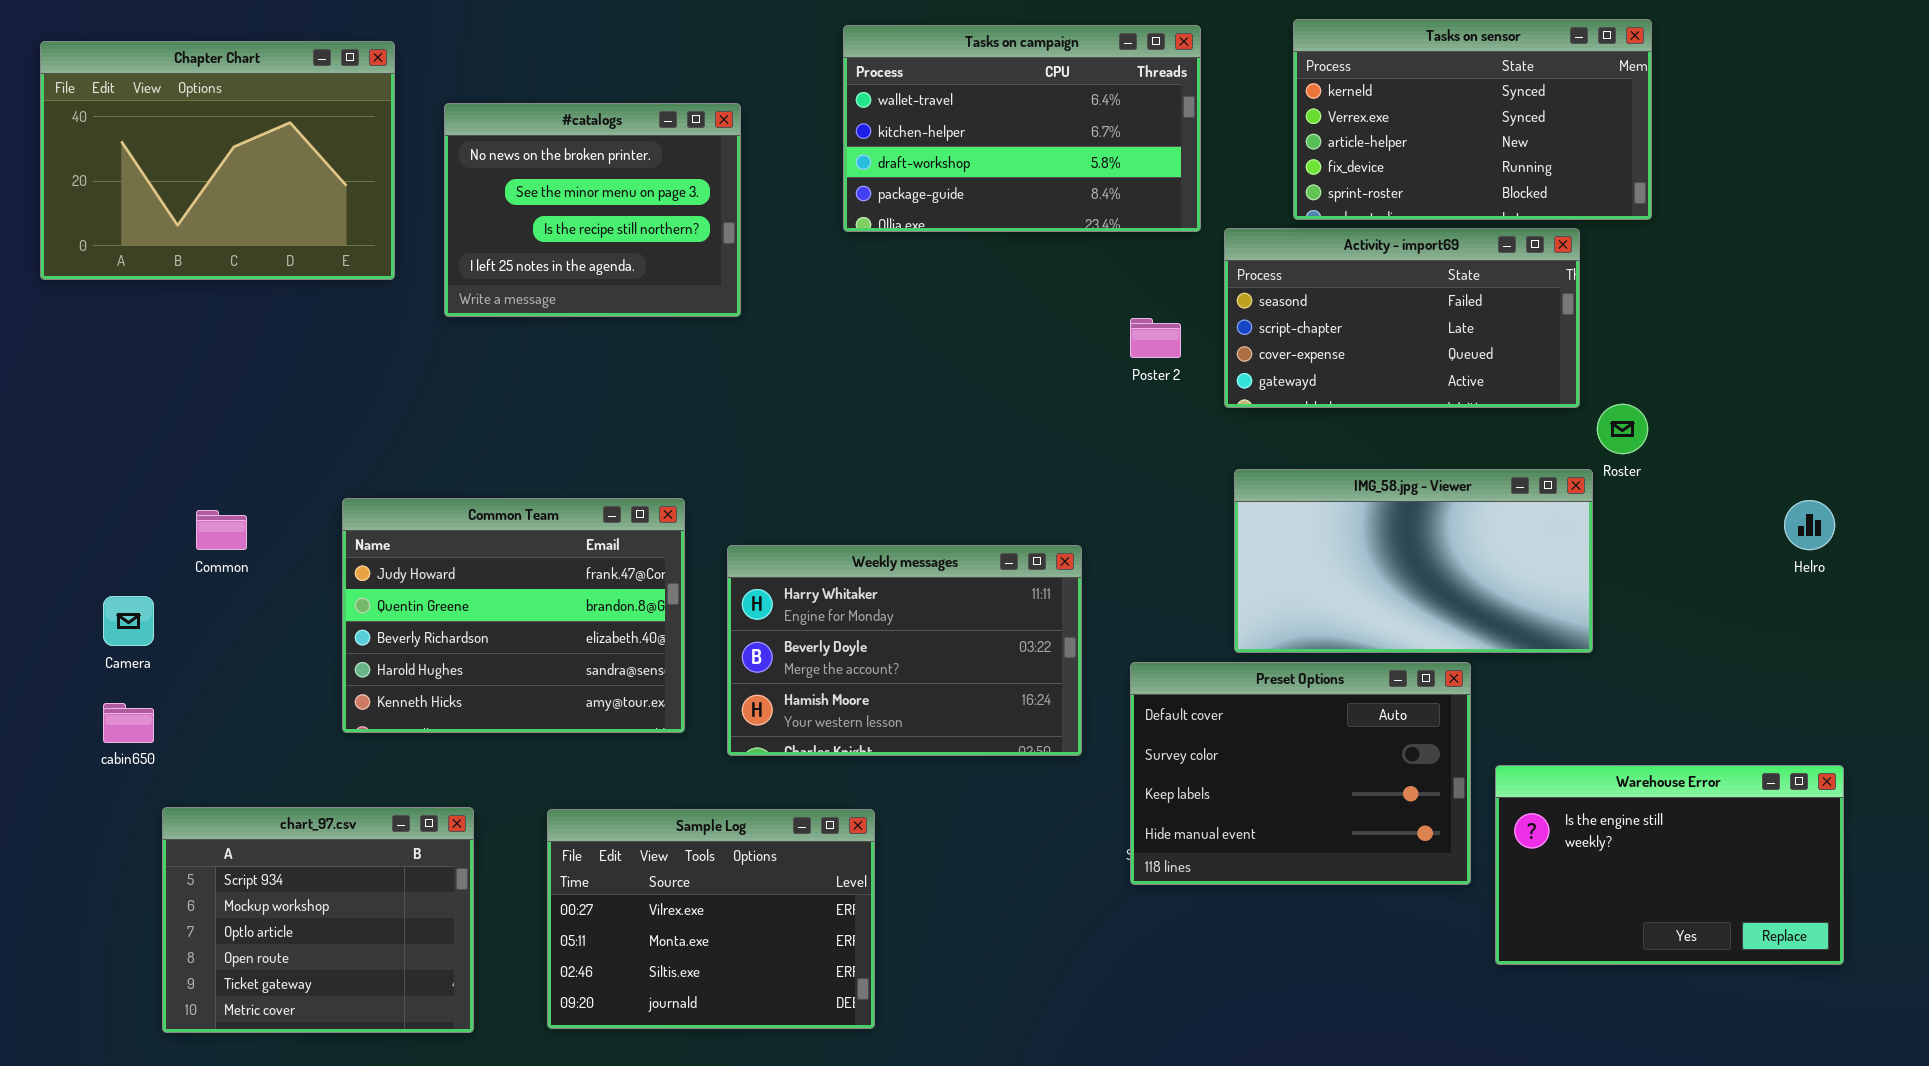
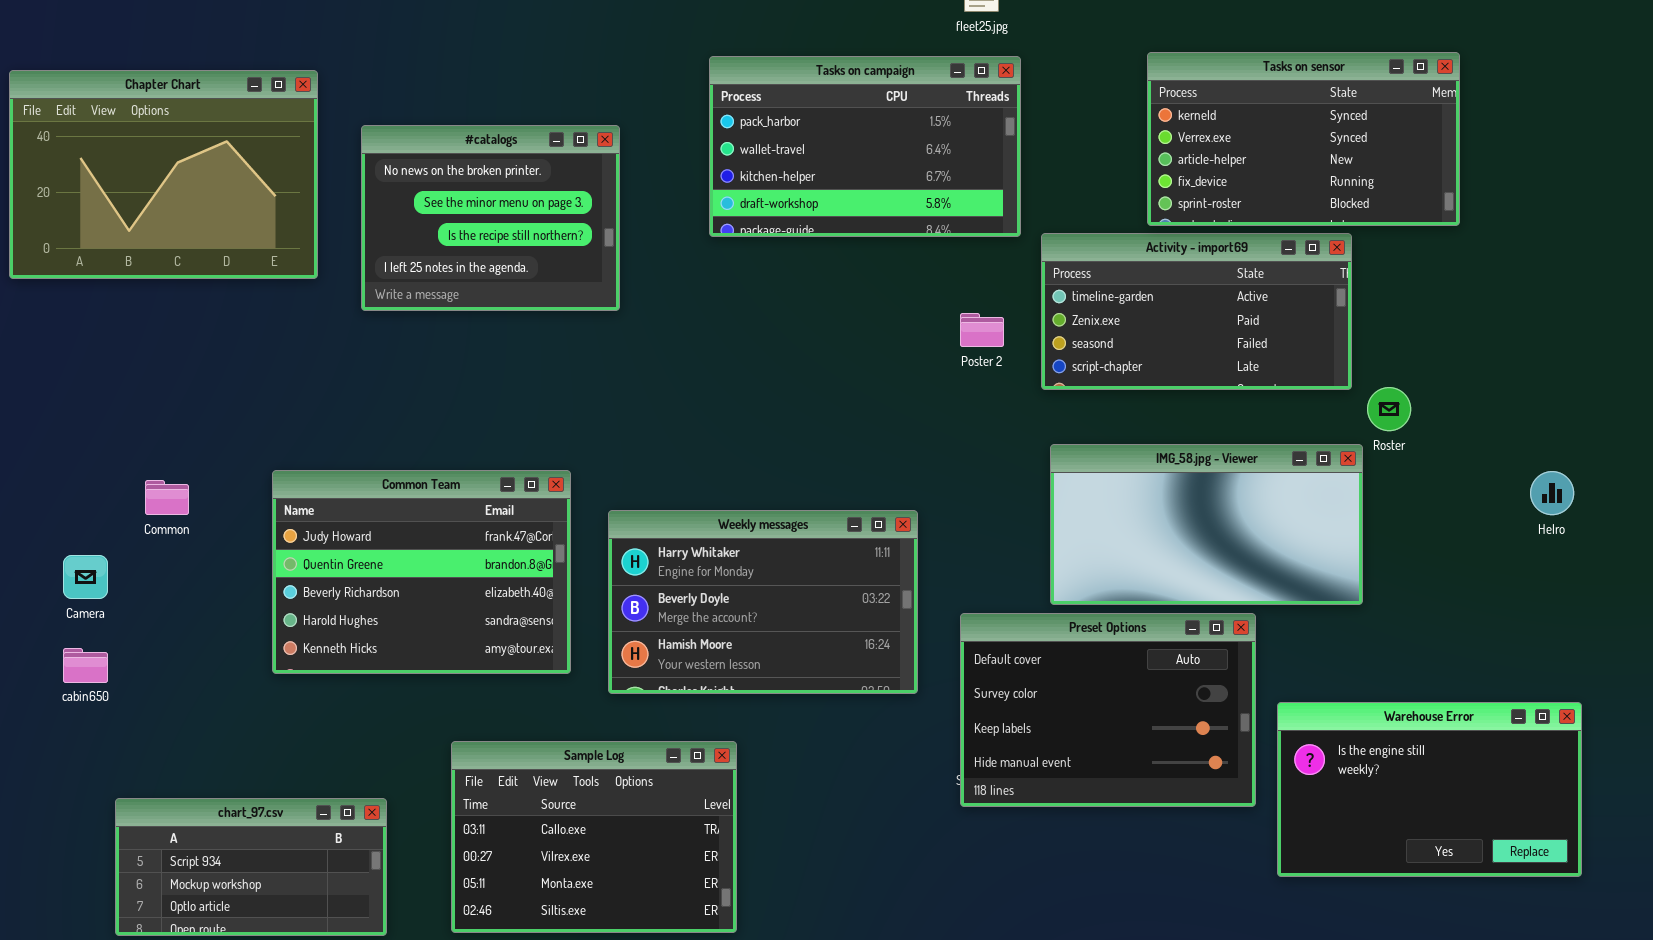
Tasks on sensor: [1293,19,1652,220] -> [1147,52,1460,226], moved
Tasks on campaign: [843,25,1201,232] -> [709,56,1021,237], scrolled up 1 row
Activity - import69: [1224,228,1580,408] -> [1041,233,1352,390], scrolled up 2 rows
chart_97.csv: [162,807,474,1033] -> [115,798,387,936], resized
Sample Log: [547,809,875,1029] -> [451,741,737,933], scrolled up 1 row

